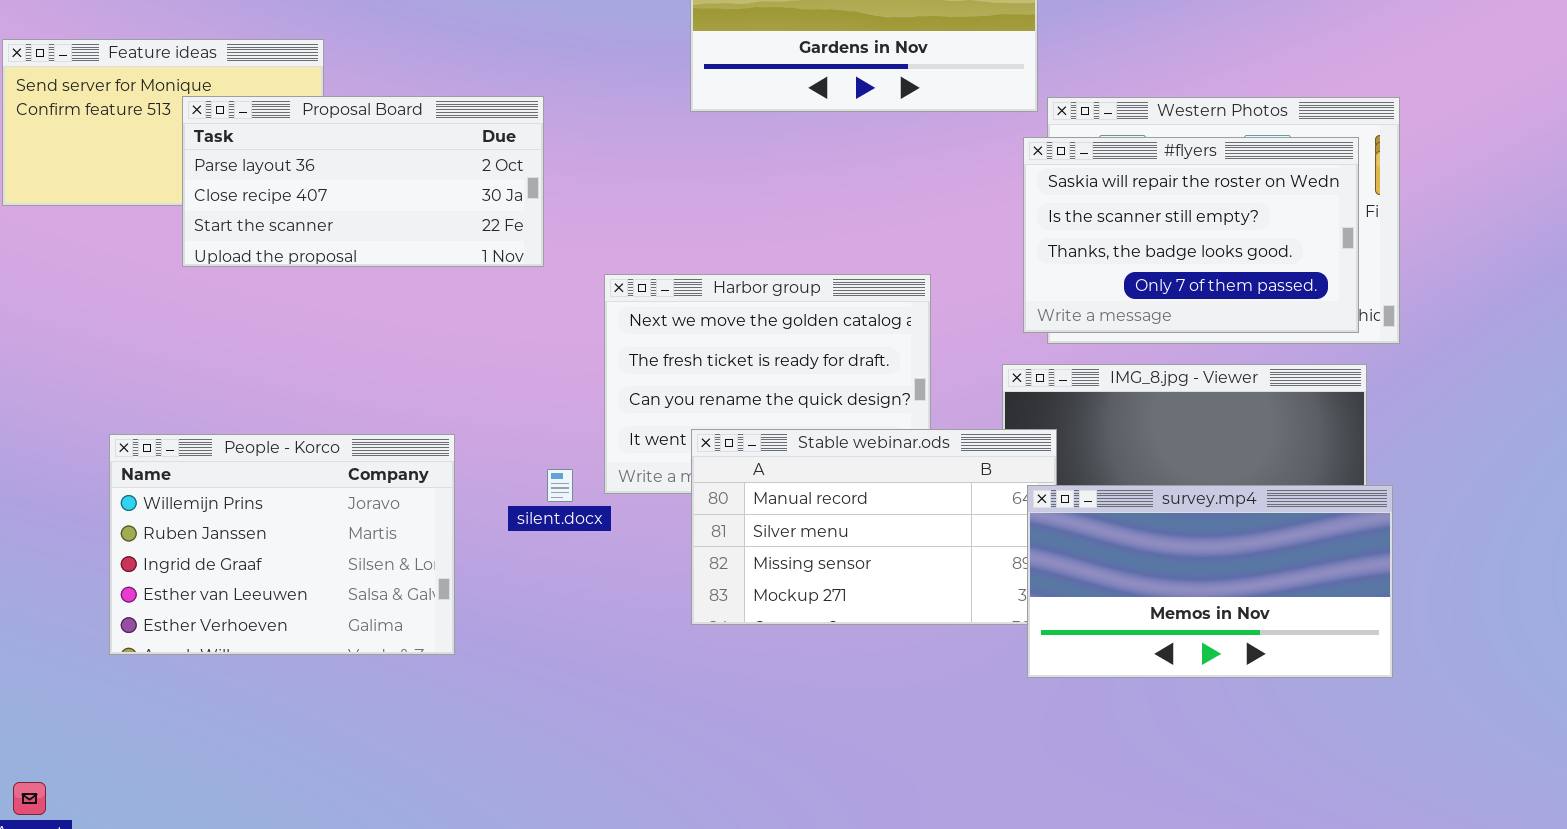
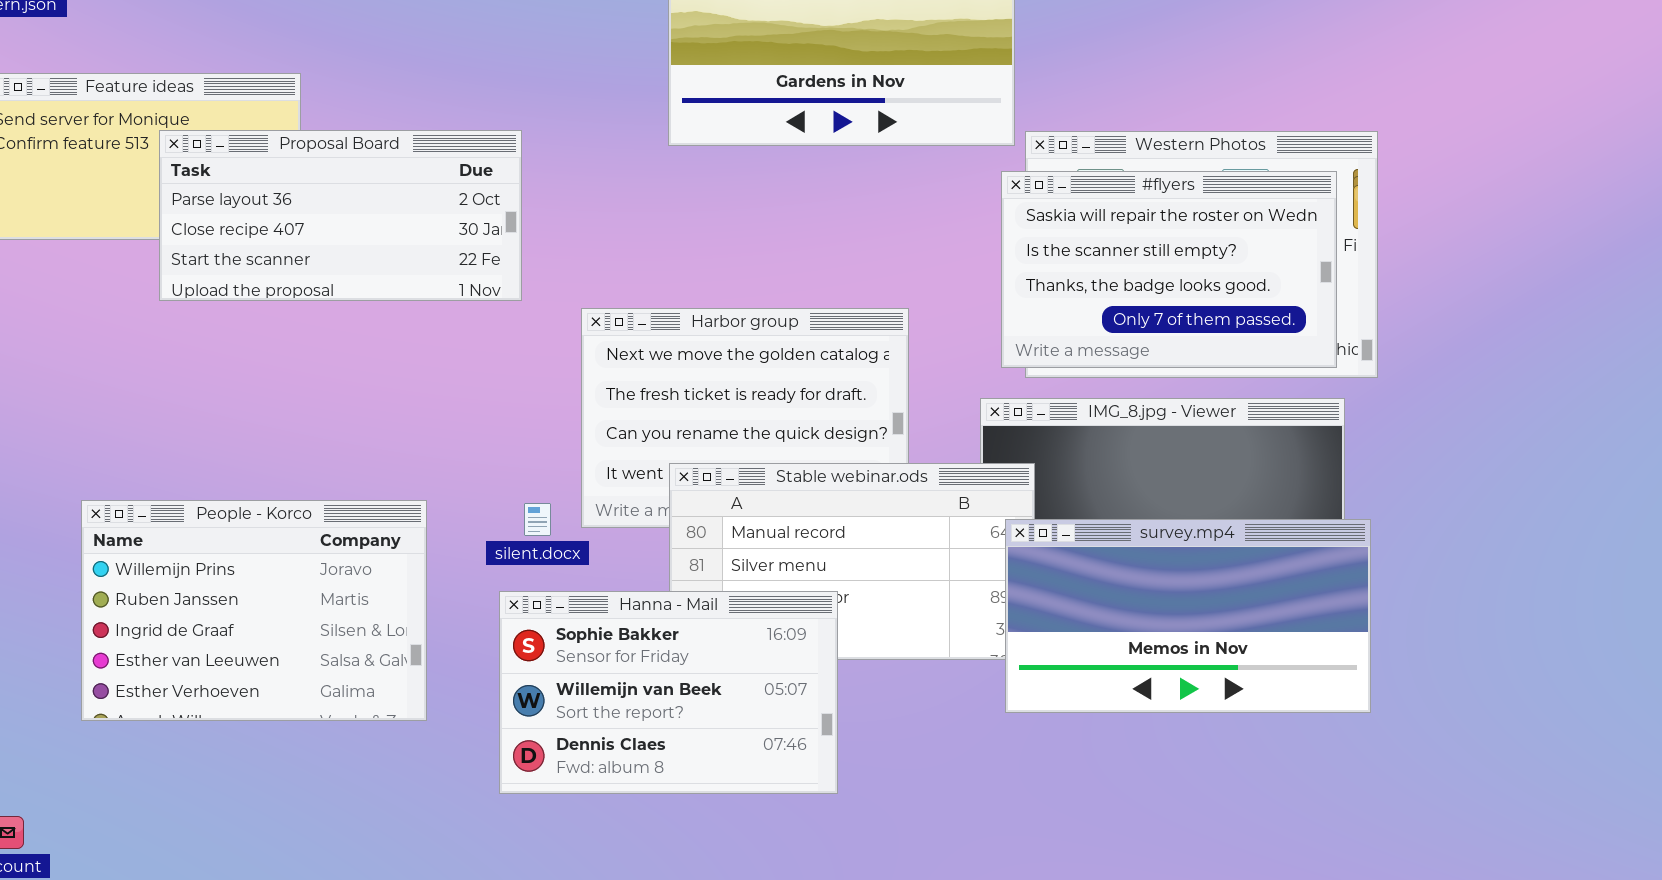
People - Korco: [109,434,455,655] -> [81,500,427,721], moved
Hanna - Mail: none -> [499,591,838,794], opened

